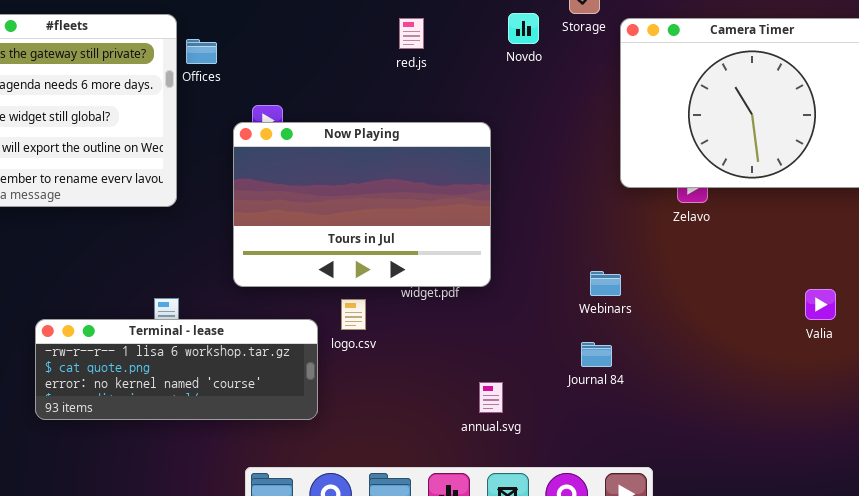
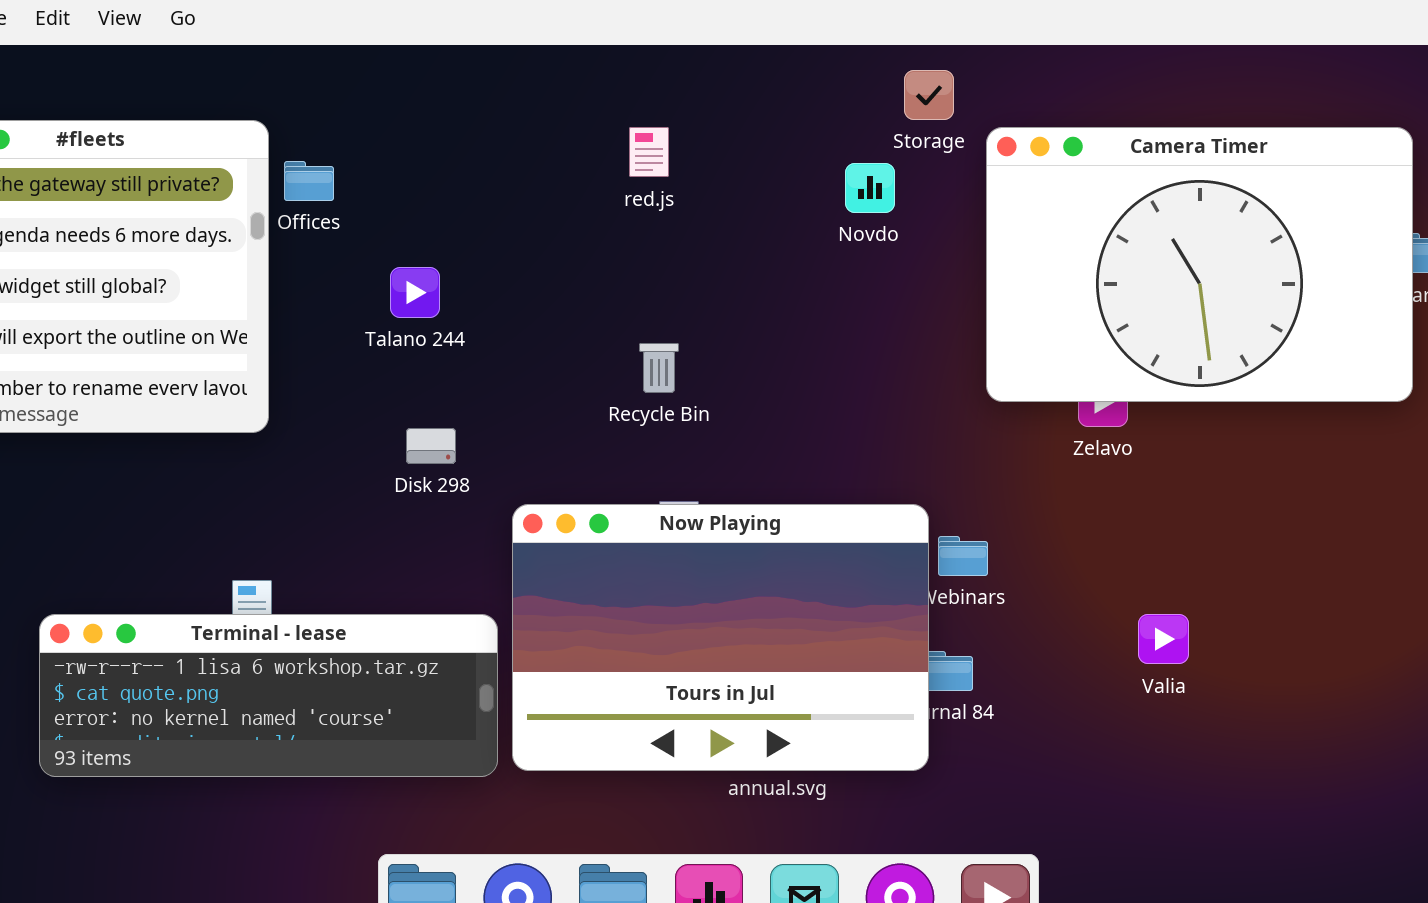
Novdo: [508,13,539,44] -> [845,163,895,213], moved
Now Playing: [233,122,491,287] -> [512,504,929,771], moved
Valia: [805,289,836,320] -> [1138,614,1189,664], moved

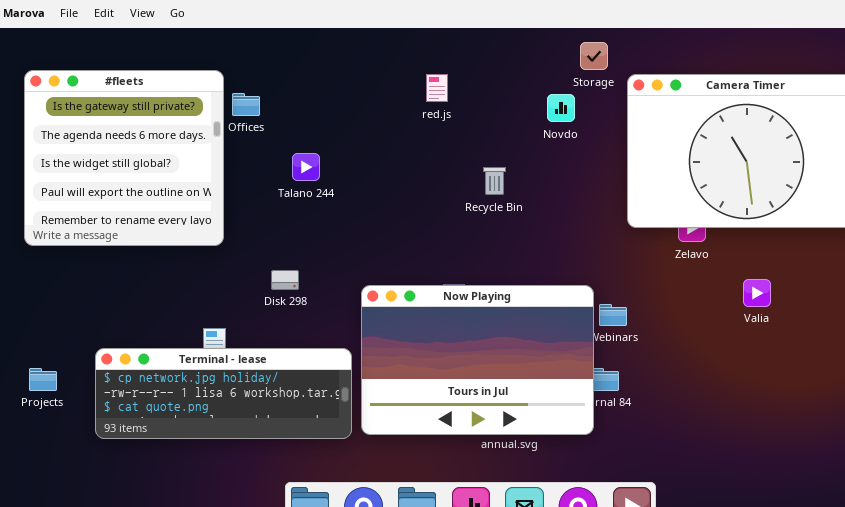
Recycle Bin: [639,343,679,393] -> [483,167,506,195], moved
Disk 298: [406,428,456,464] -> [271,270,299,290], moved
Terminal - lease: [39,614,498,777] -> [95,348,352,439], scrolled up 1 row
Valia: [1138,614,1189,664] -> [743,279,771,307], moved

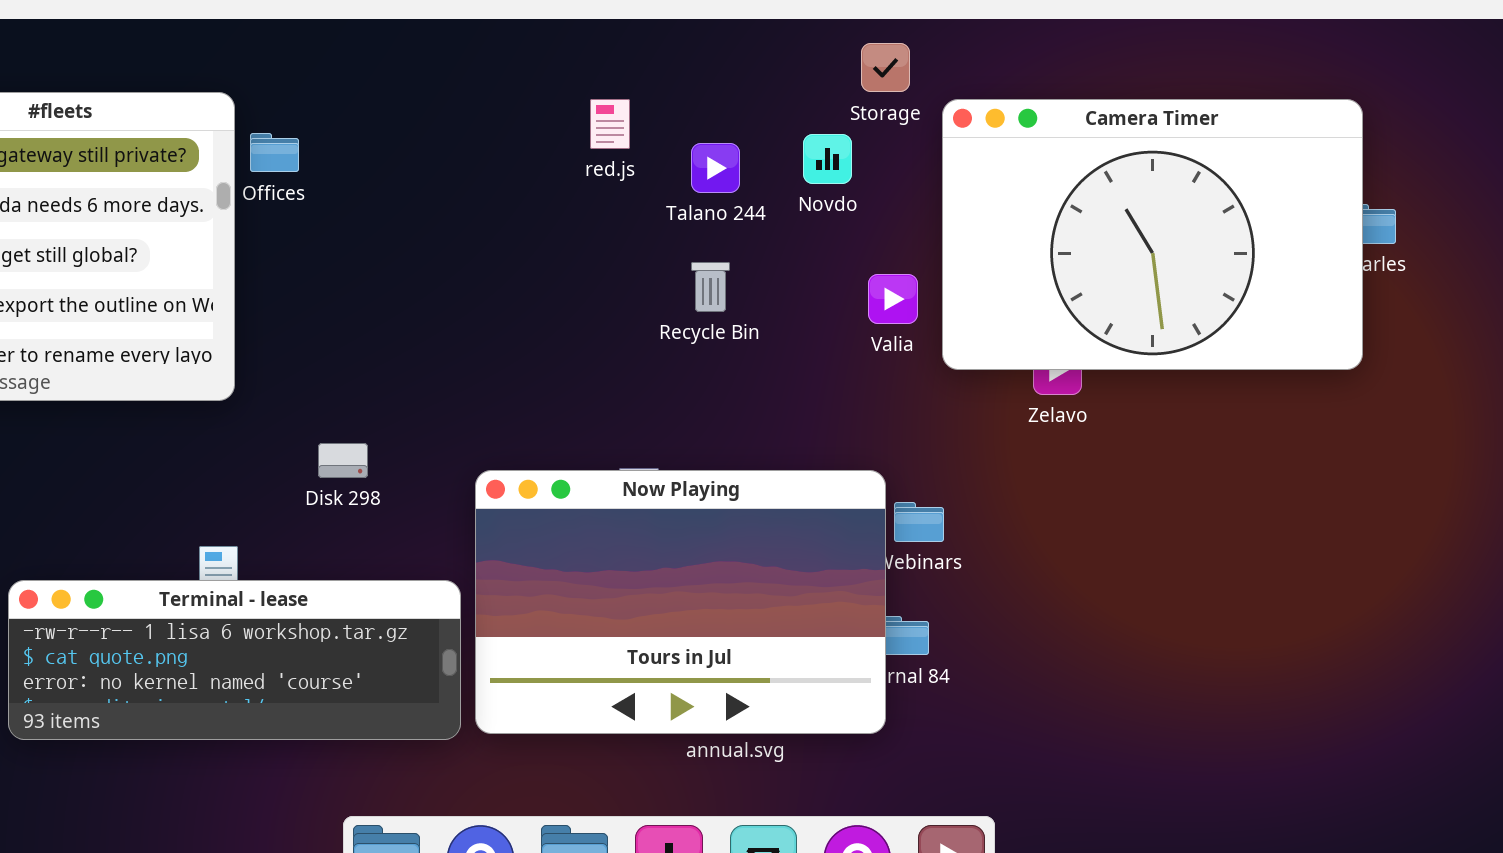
Talano 244: [292,153,320,181] -> [691,143,740,193], moved
Valia: [743,279,771,307] -> [868,274,918,324], moved
Terminal - lease: [95,348,352,439] -> [8,580,461,740], scrolled down 1 row

